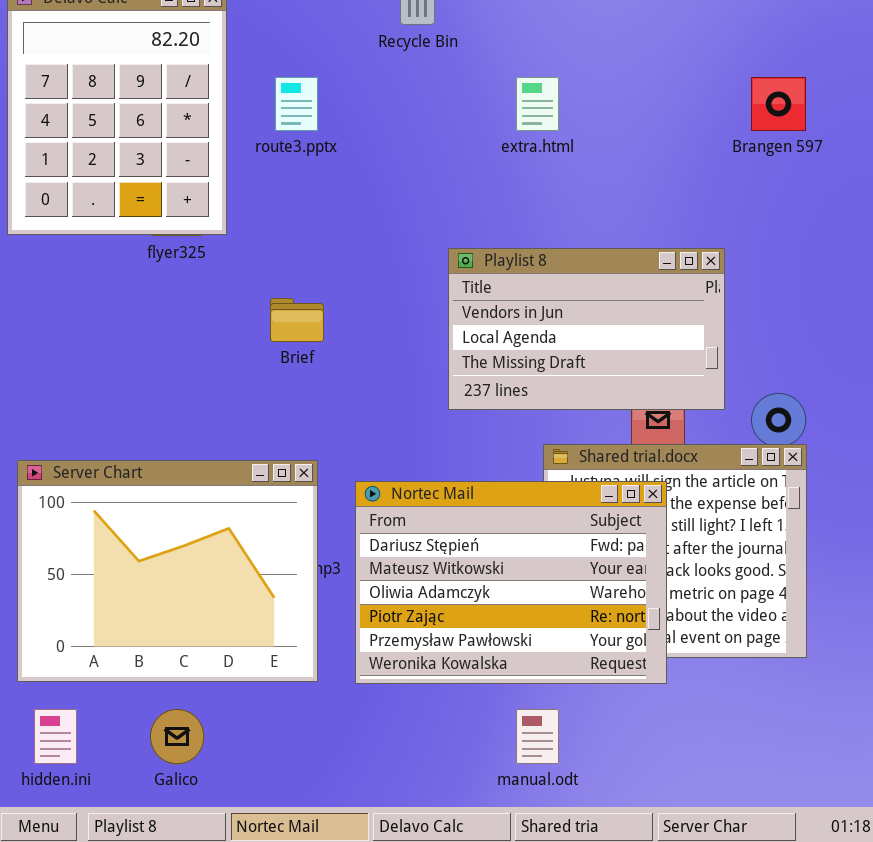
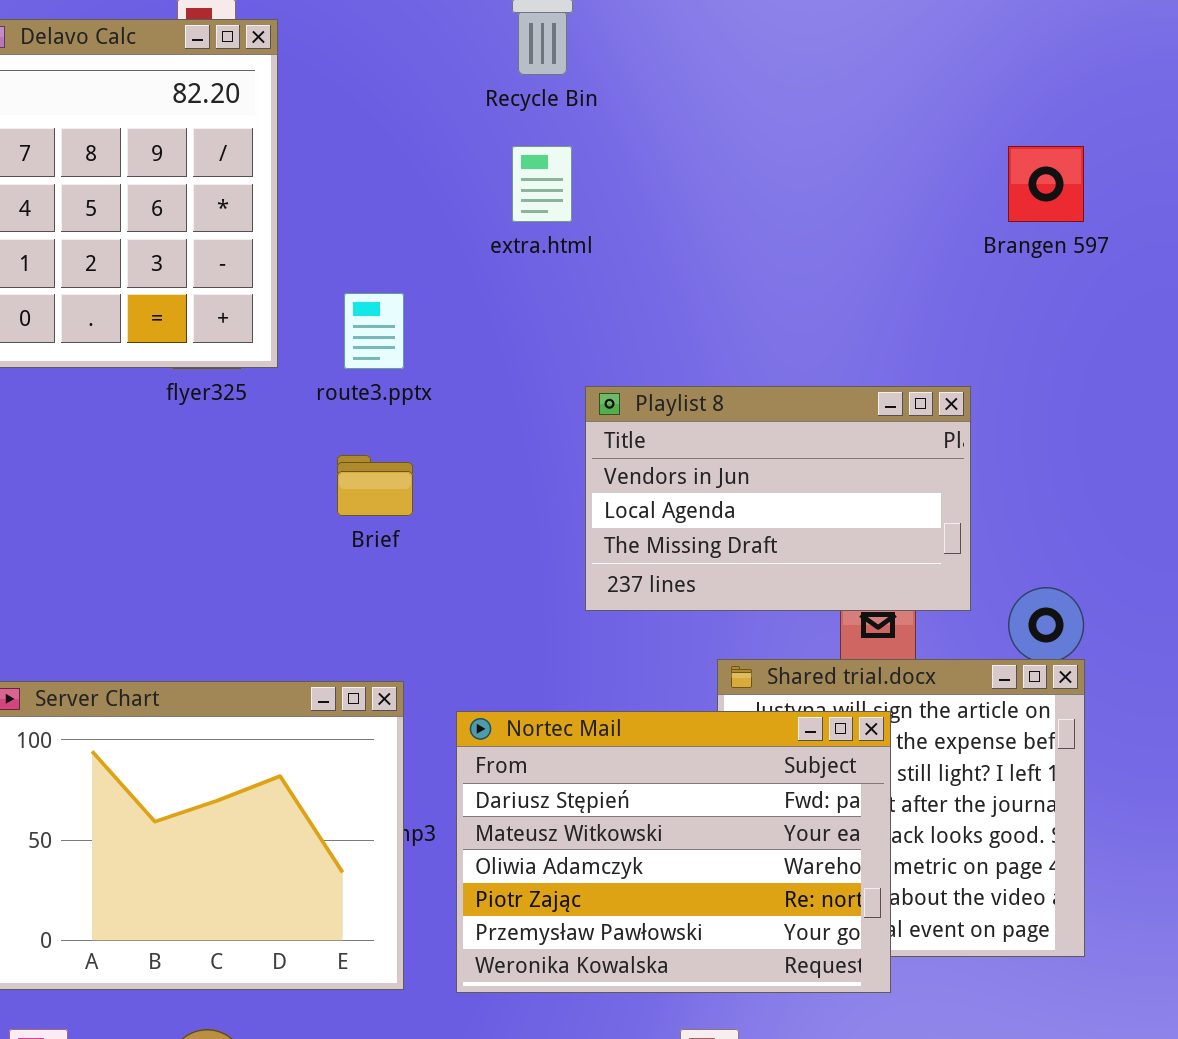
route3.pptx: [275,77,318,131] -> [344,293,404,369], moved
extra.html: [516,77,559,131] -> [512,146,572,222], moved

